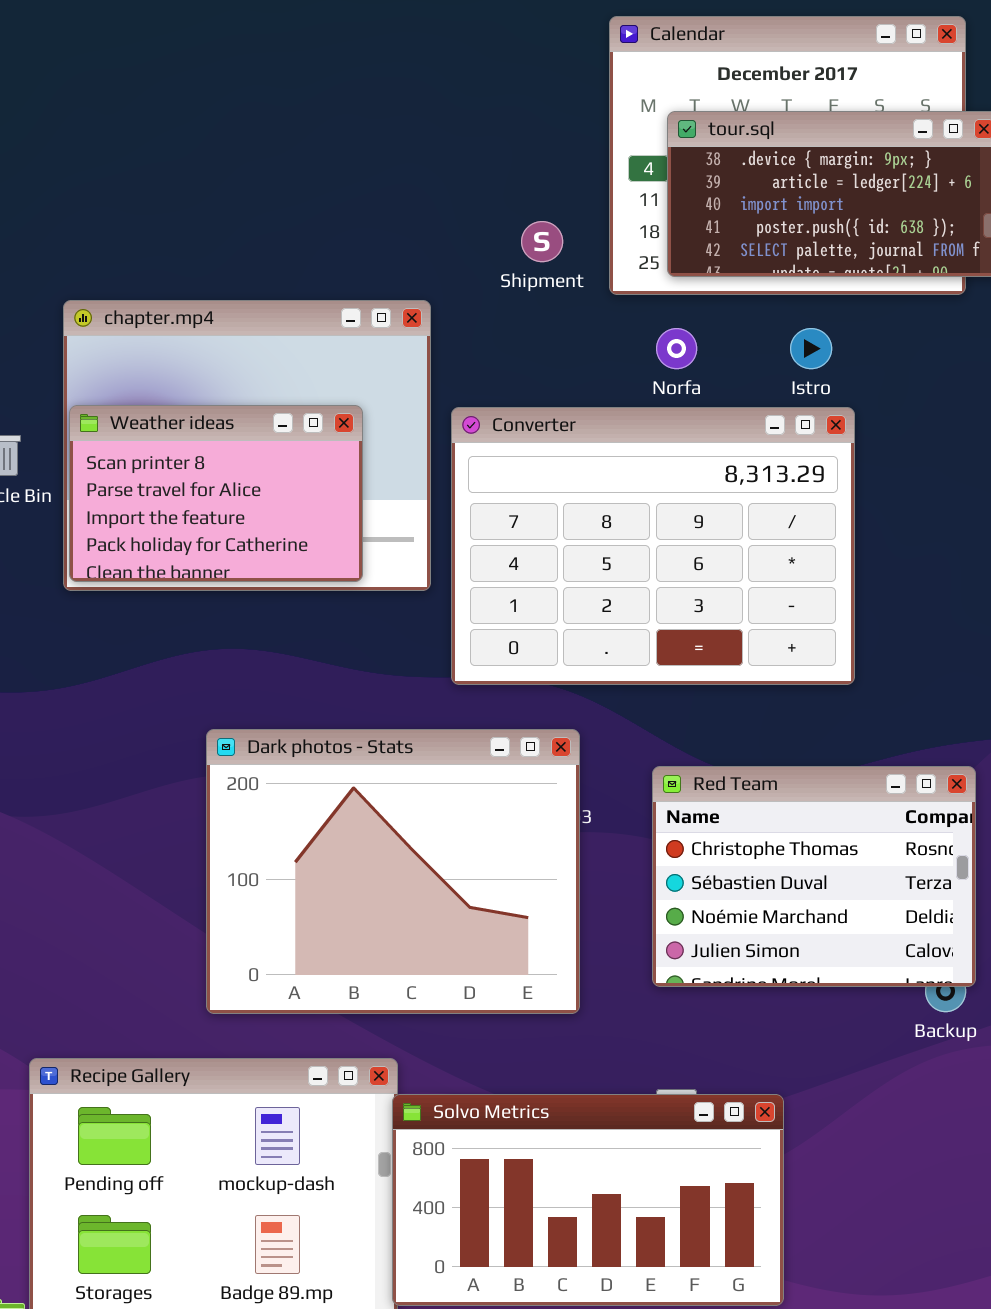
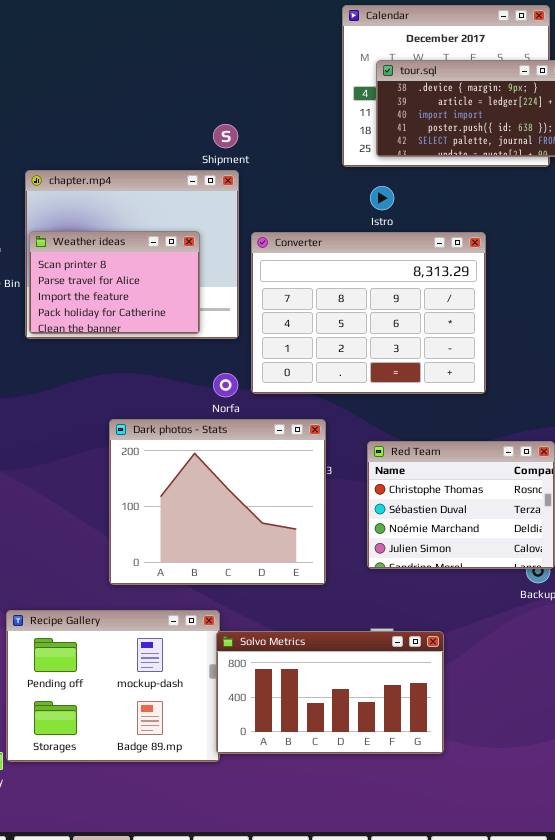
Shipment: [521,221,563,262] -> [213,124,238,148], moved
Norfa: [656,328,697,369] -> [213,373,238,397], moved
Istro: [790,328,832,369] -> [370,186,394,210], moved

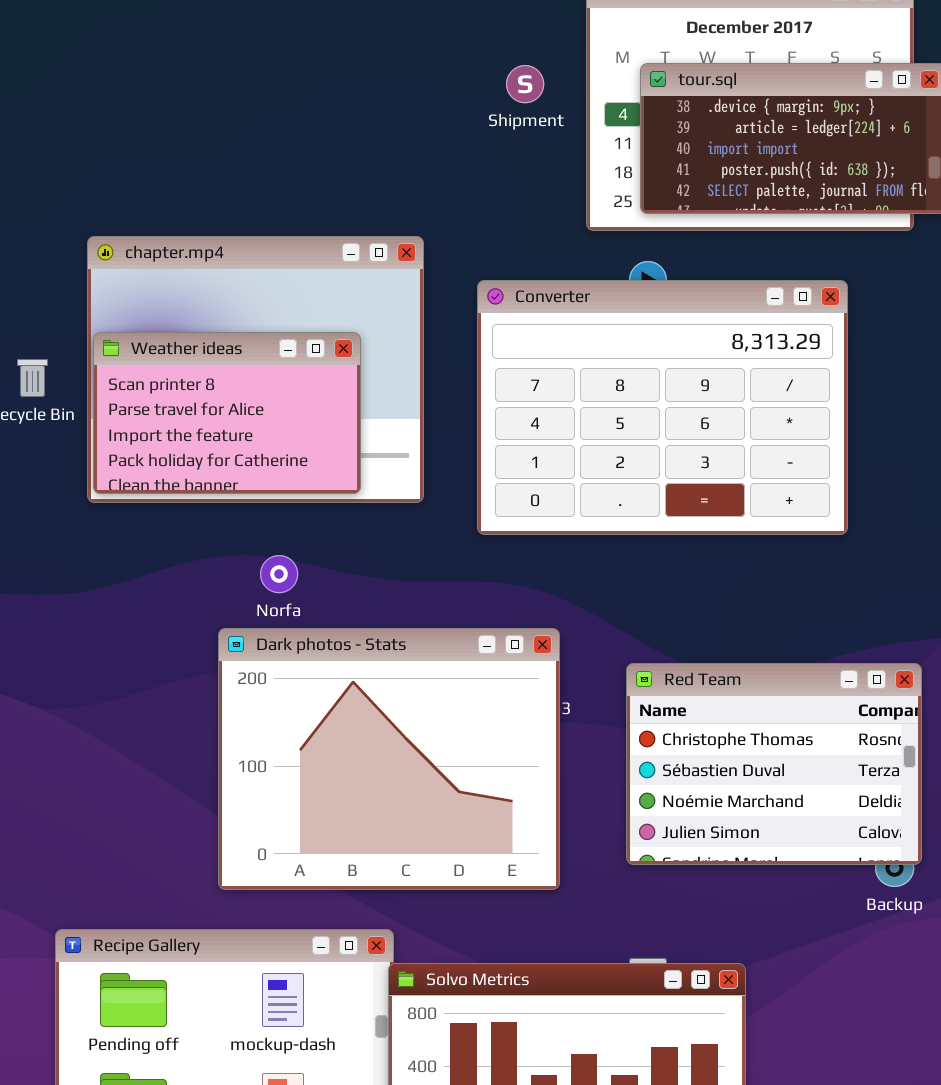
Shipment: [213,124,238,148] -> [506,65,544,103], moved
Converter: [251,232,486,394] -> [477,280,848,535], moved
Norfa: [213,373,238,397] -> [260,555,298,593], moved

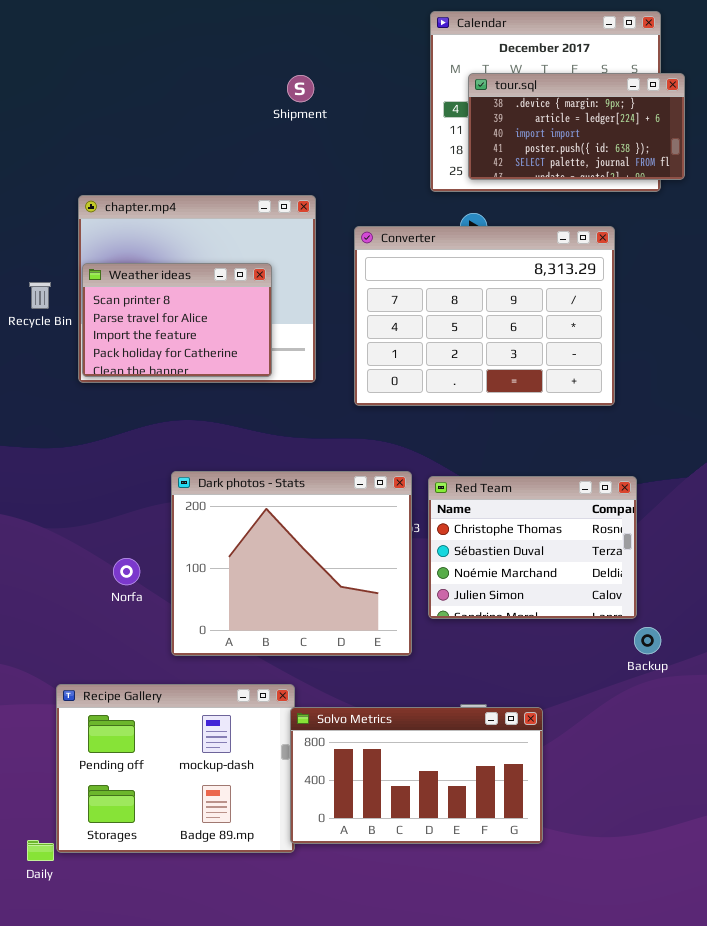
Shipment: [506,65,544,103] -> [287,75,314,102], moved
Norfa: [260,555,298,593] -> [113,558,140,585], moved
Red Team: [626,663,922,865] -> [428,476,637,619], moved

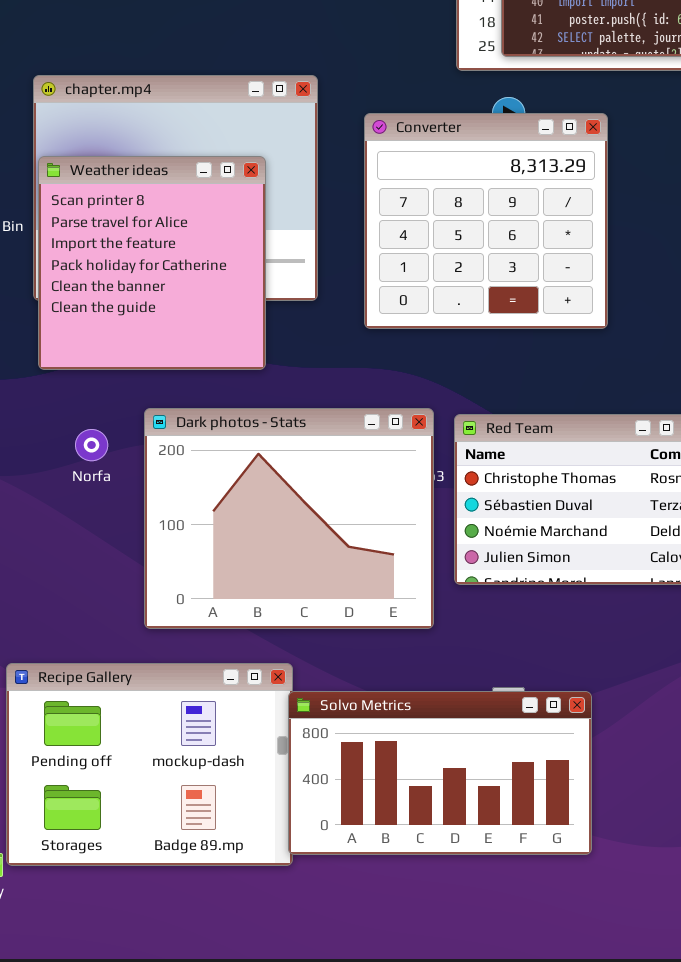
Converter: [354,226,615,406] -> [364,113,608,329], resized
Weather ideas: [82,263,272,377] -> [38,156,266,370], resized
Norfa: [113,558,140,585] -> [75,429,108,461], moved

